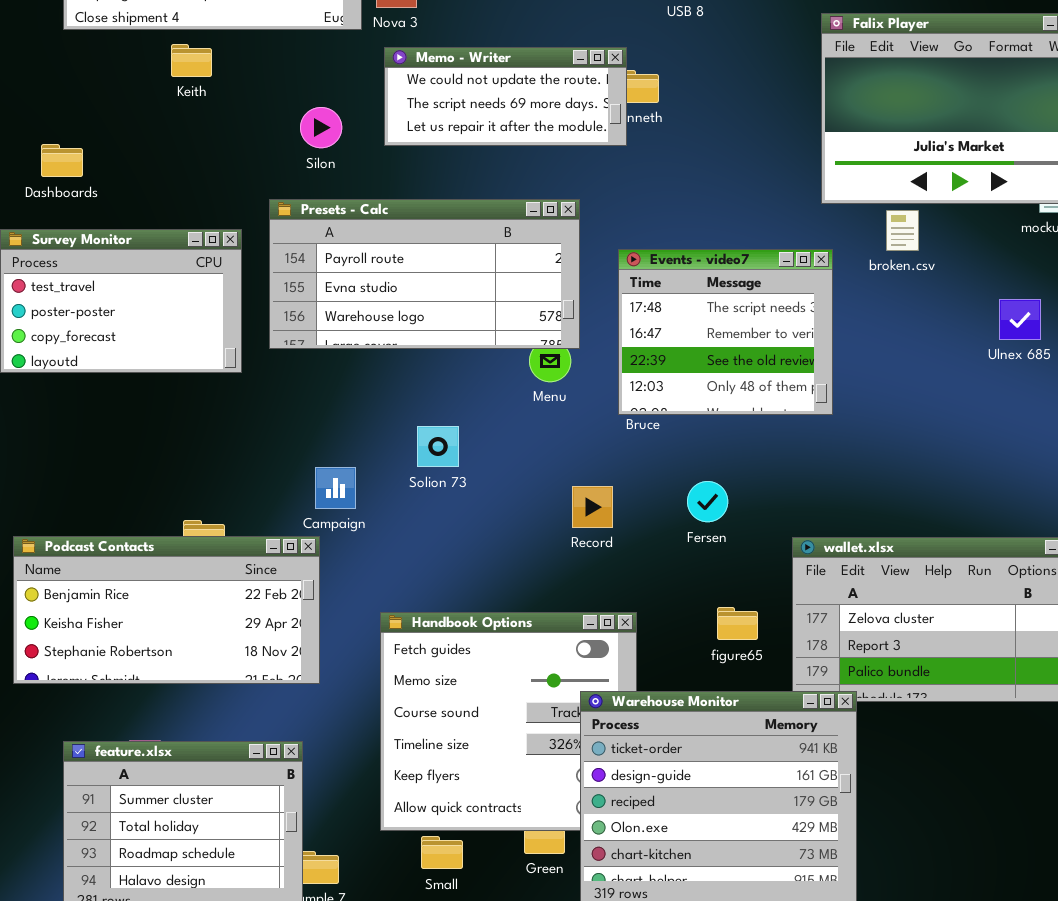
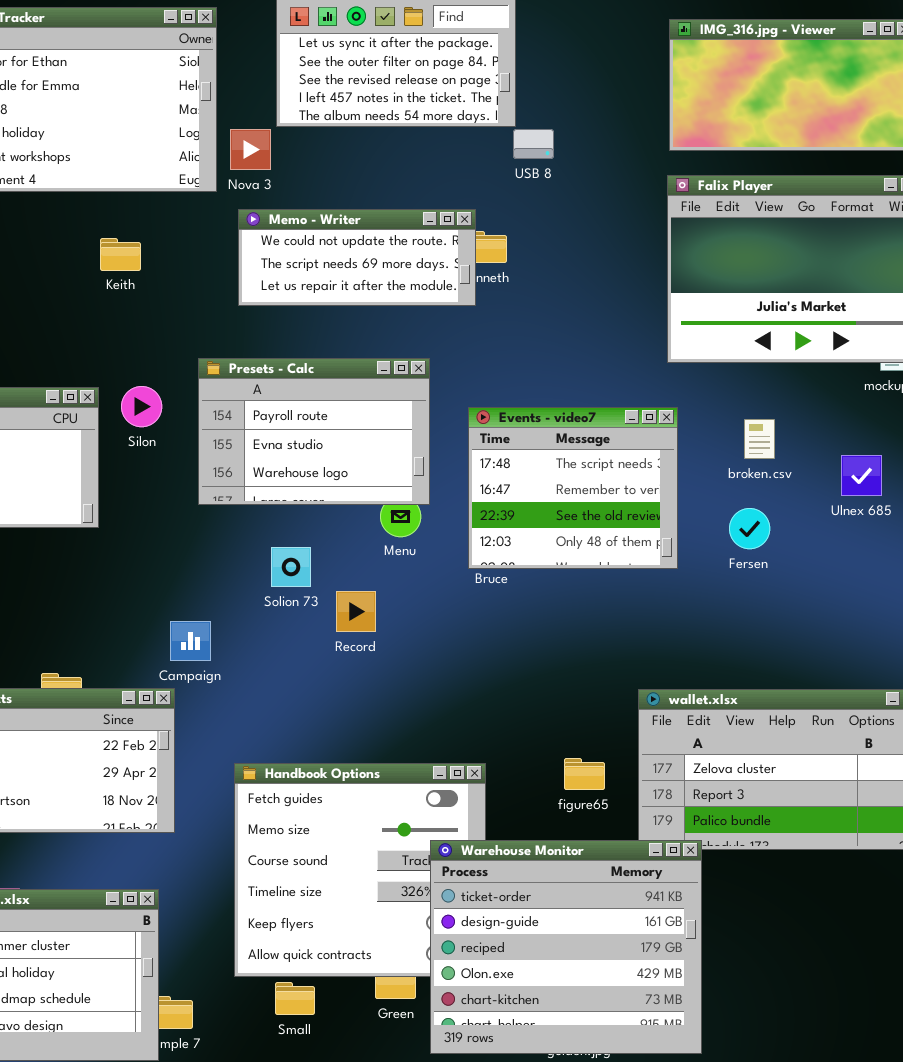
Keith: [171,44,212,77] -> [100,238,141,271], moved
Silon: [300,107,342,148] -> [121,386,162,427], moved
Presets - Calc: [269,199,580,349] -> [198,358,430,505], resized
broken.csv: [886,210,919,251] -> [744,419,775,459], moved
Solion 73: [417,426,459,467] -> [271,547,311,587], moved
Fersen: [687,481,728,522] -> [729,508,770,549], moved
Record: [572,486,613,528] -> [336,591,376,632], moved

